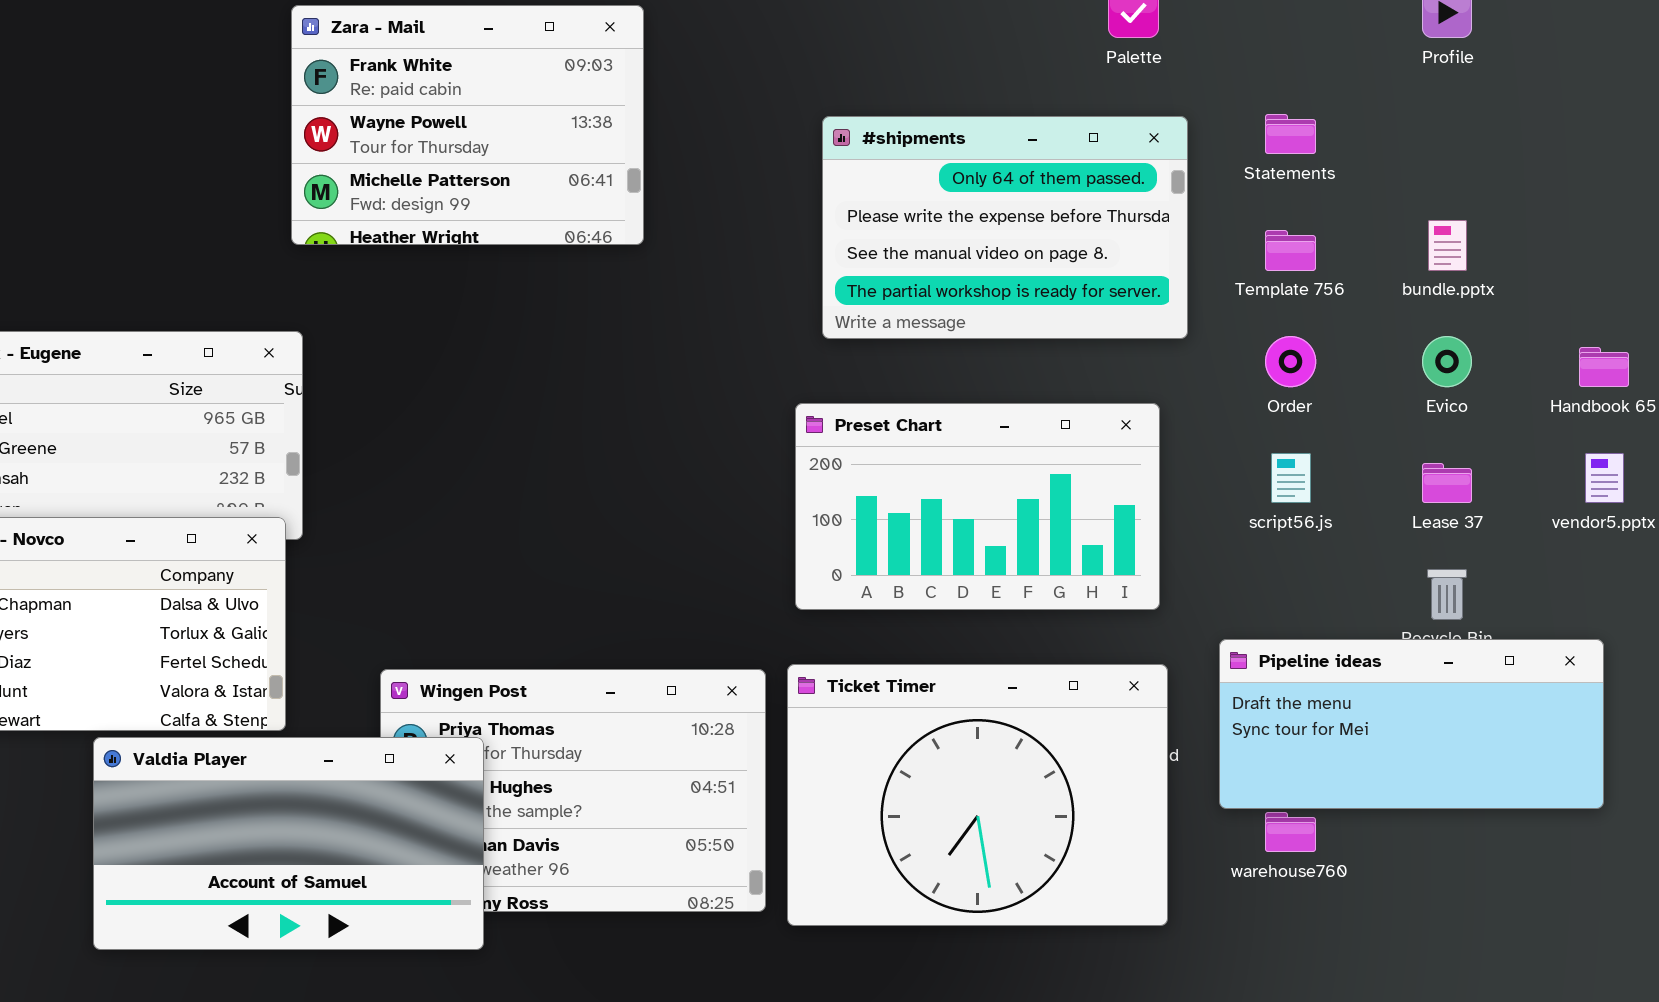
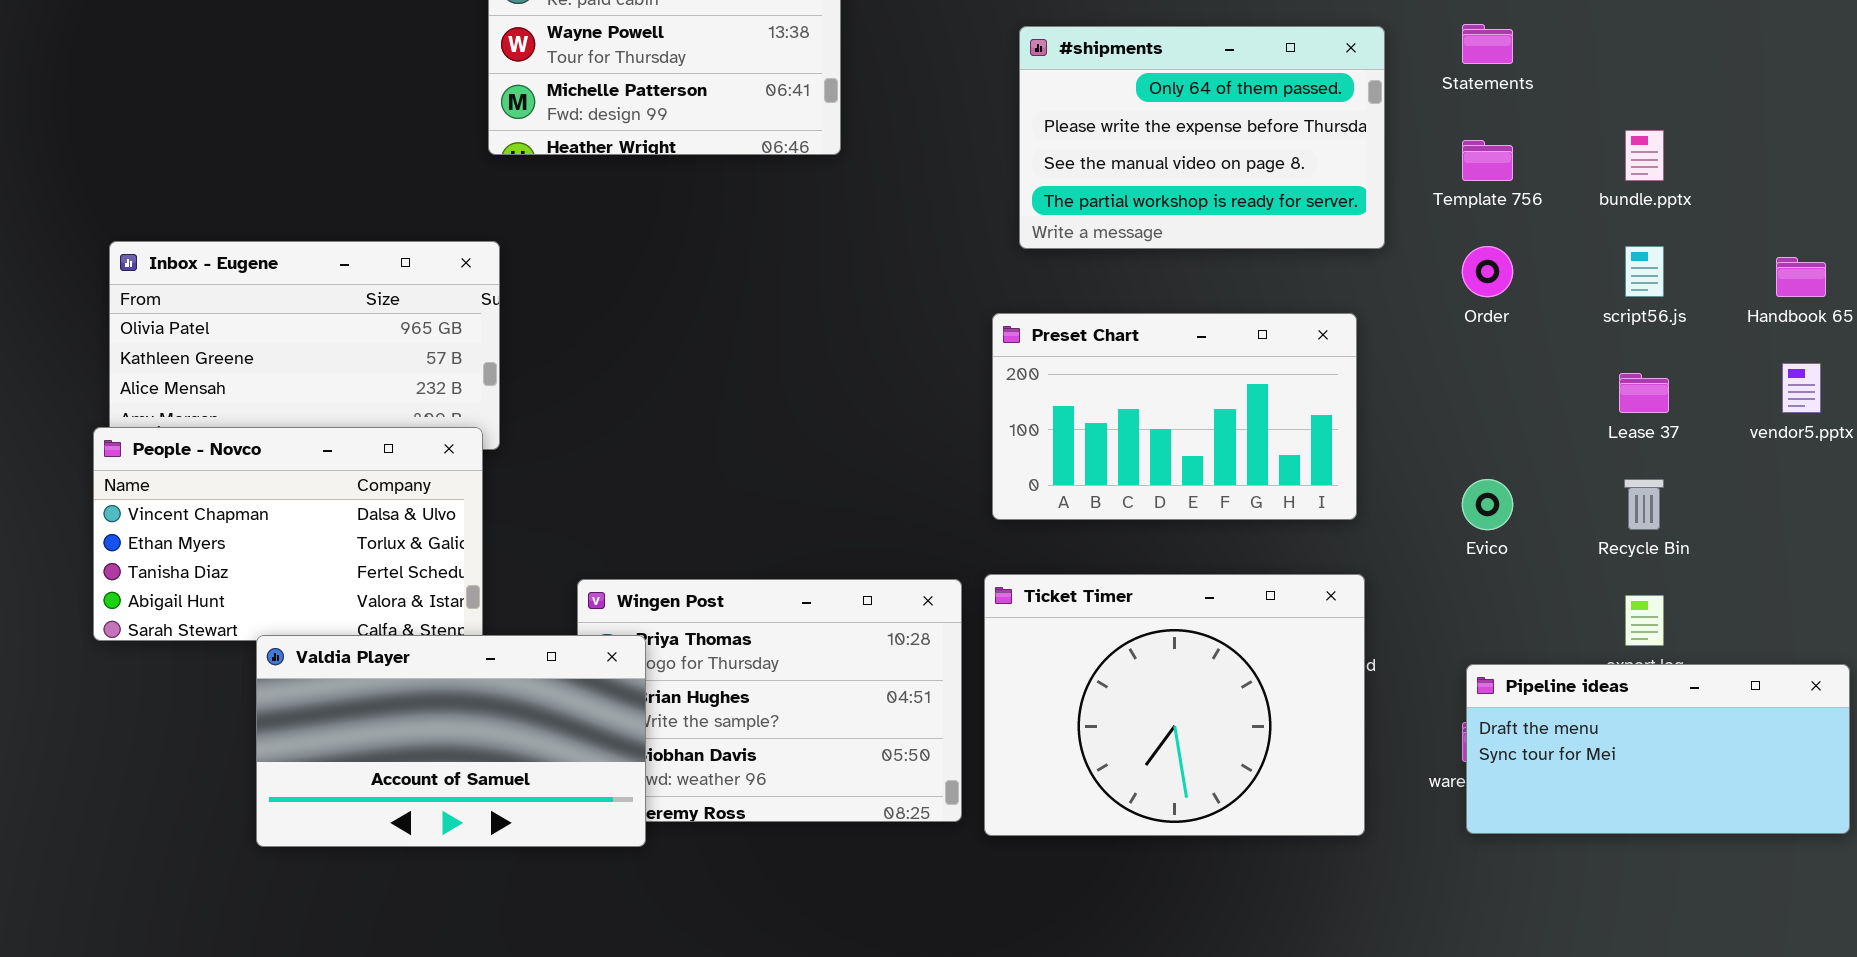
Evico: [1422,336,1472,387] -> [1462,479,1513,530], moved
script56.js: [1271,453,1311,503] -> [1625,246,1664,297], moved
Pipeline ideas: [1219,639,1604,809] -> [1466,664,1850,834], moved
Valdia Player: [93,737,484,950] -> [256,635,646,847], moved

